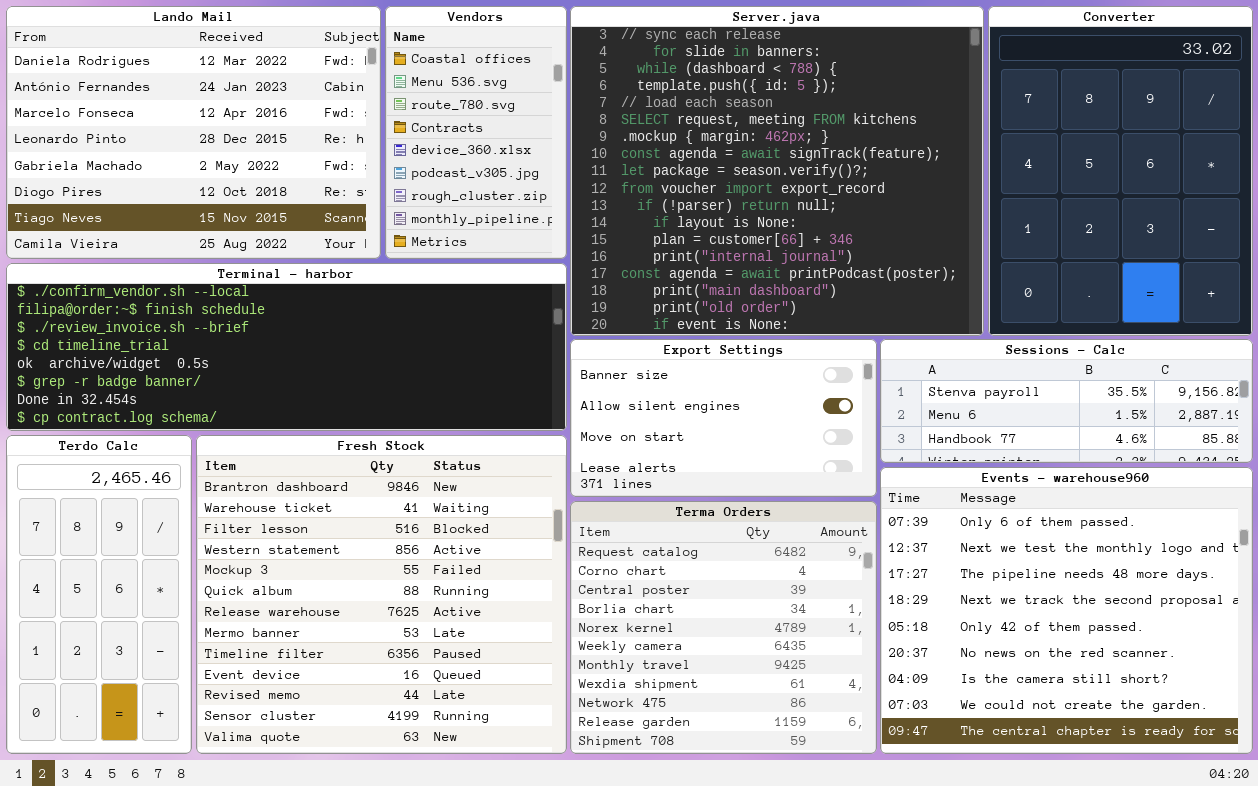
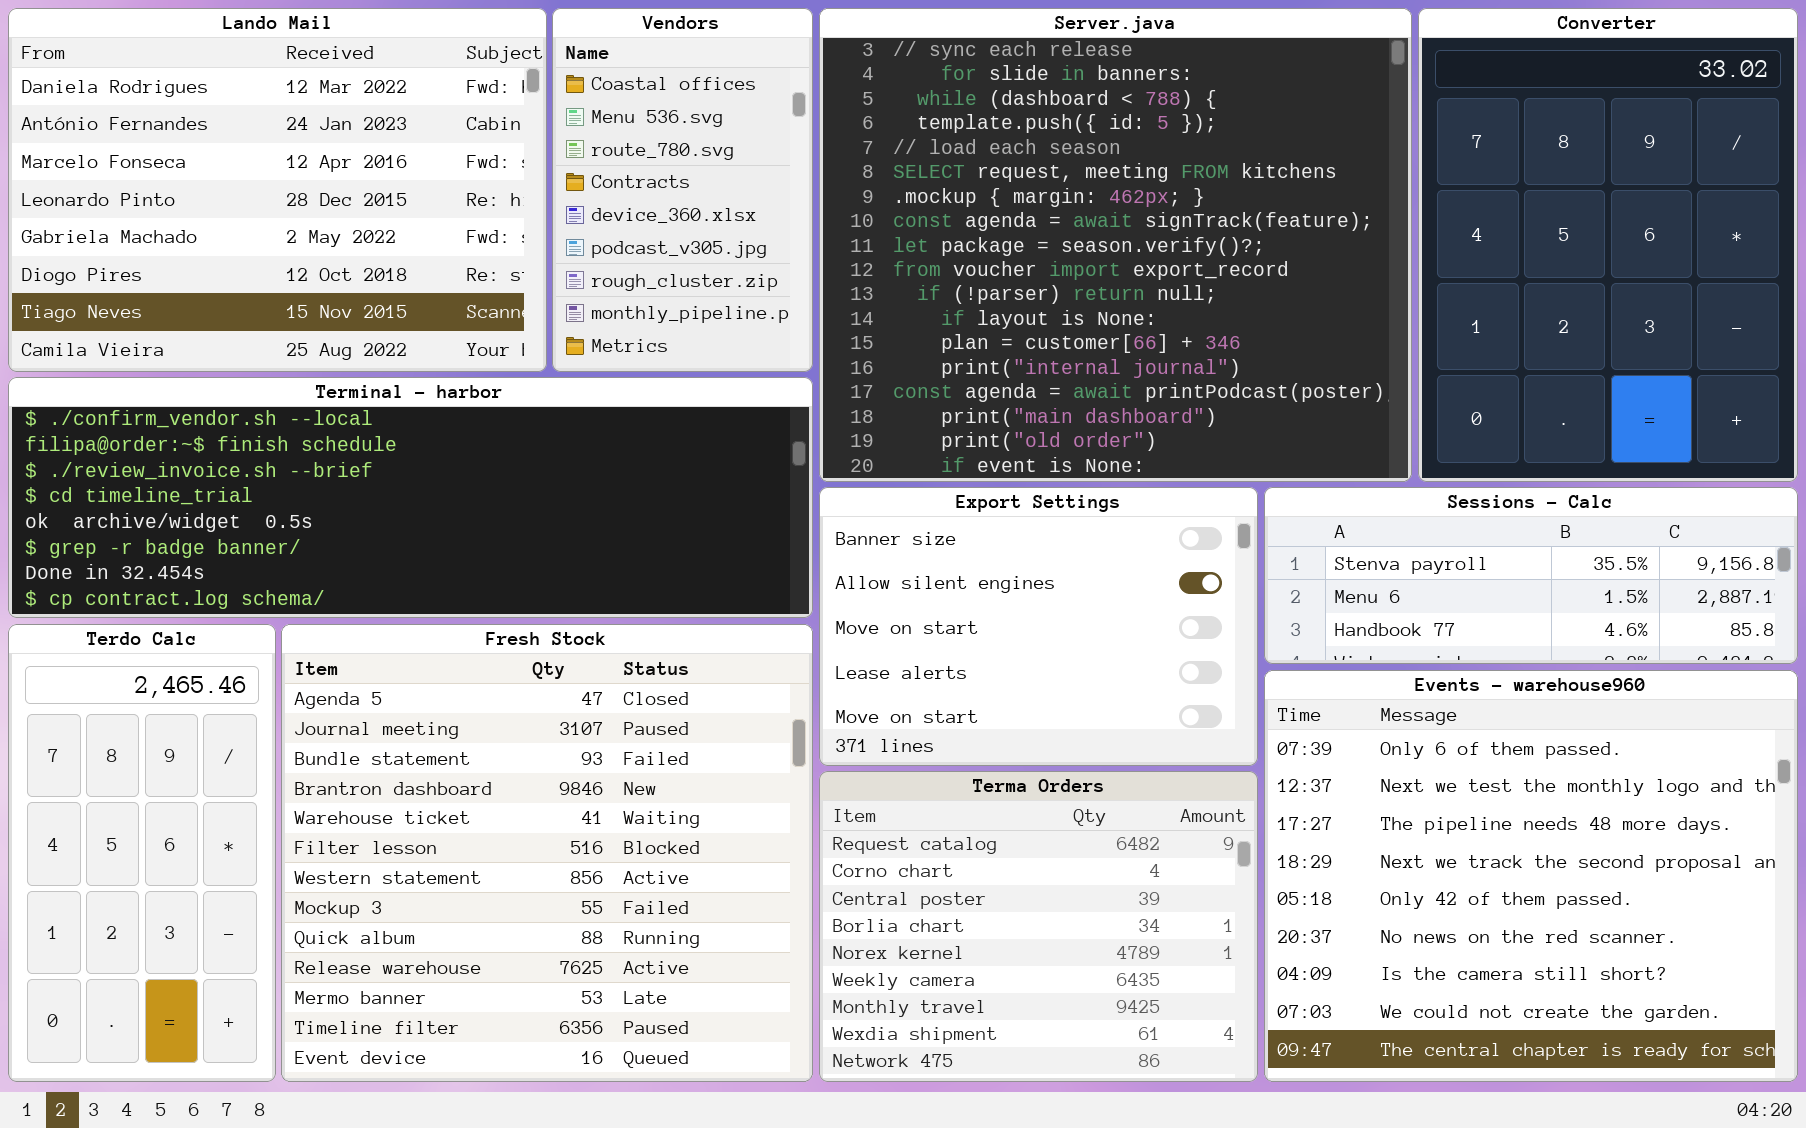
Export Settings: [570,339,877,497] -> [819,487,1258,766], resized
Fresh Stock: [196,435,567,754] -> [281,624,813,1082], scrolled up 3 rows
Terma Orders: [570,501,877,754] -> [819,771,1258,1082], resized

